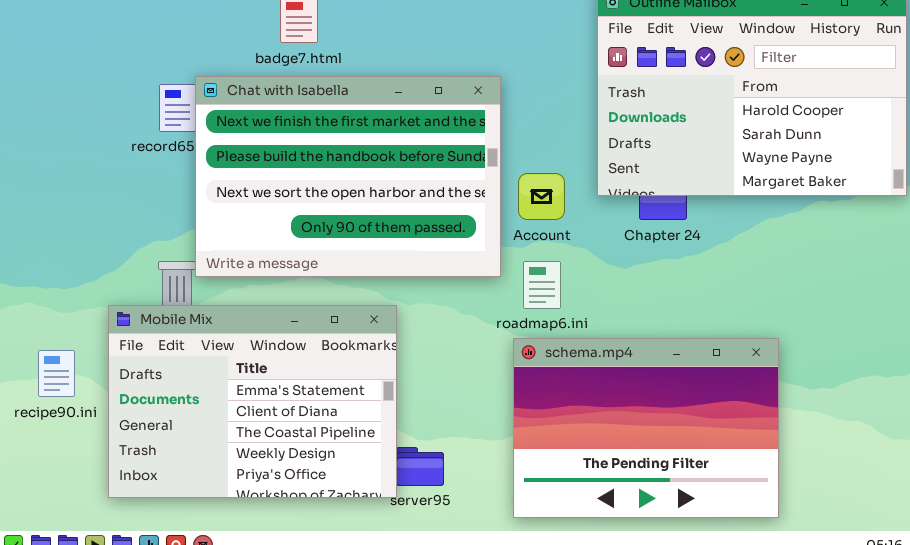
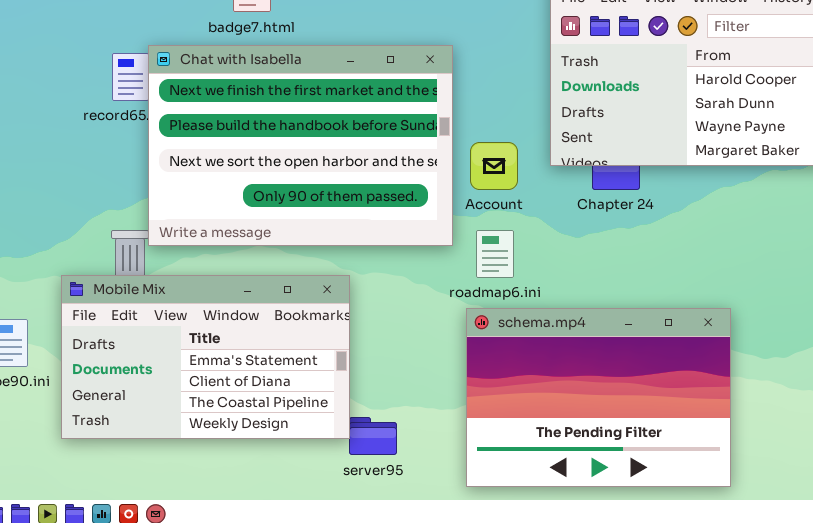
Mobile Mix: [108,305,397,498] -> [61,275,350,439], resized

